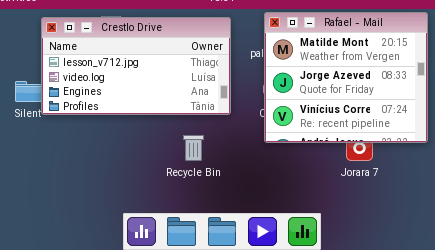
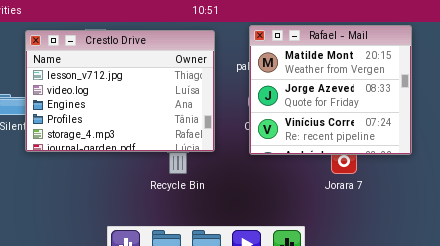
Crestlo Drive: [41,17,231,115] -> [25,30,215,152], resized

